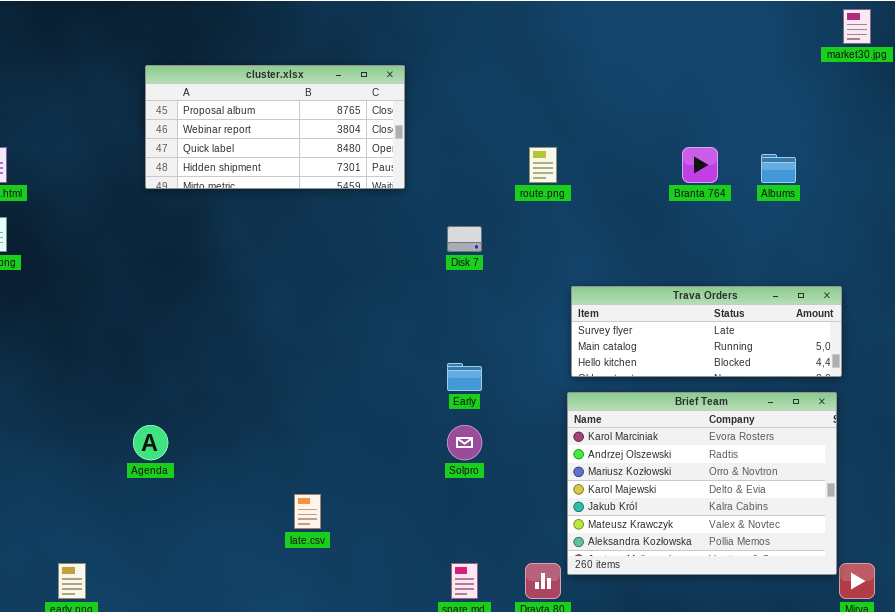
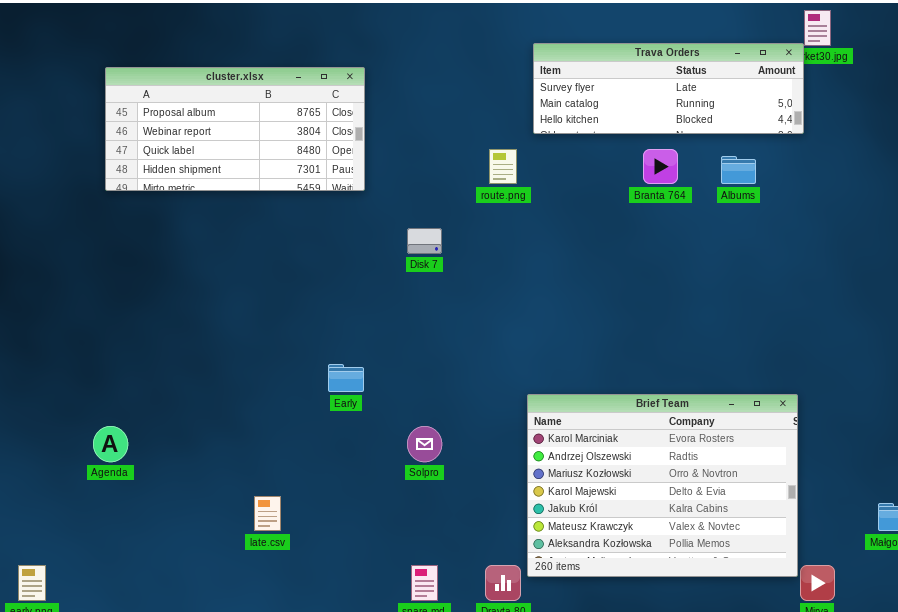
Trava Orders: [571,286,842,377] -> [533,43,804,134], moved
Early: [447,363,482,391] -> [328,364,364,392], moved

